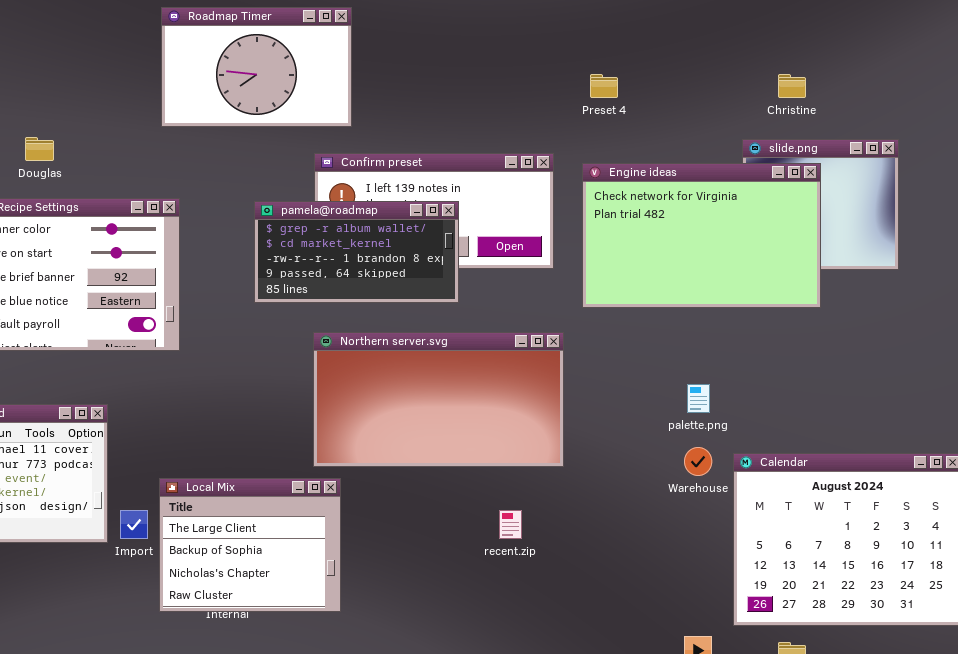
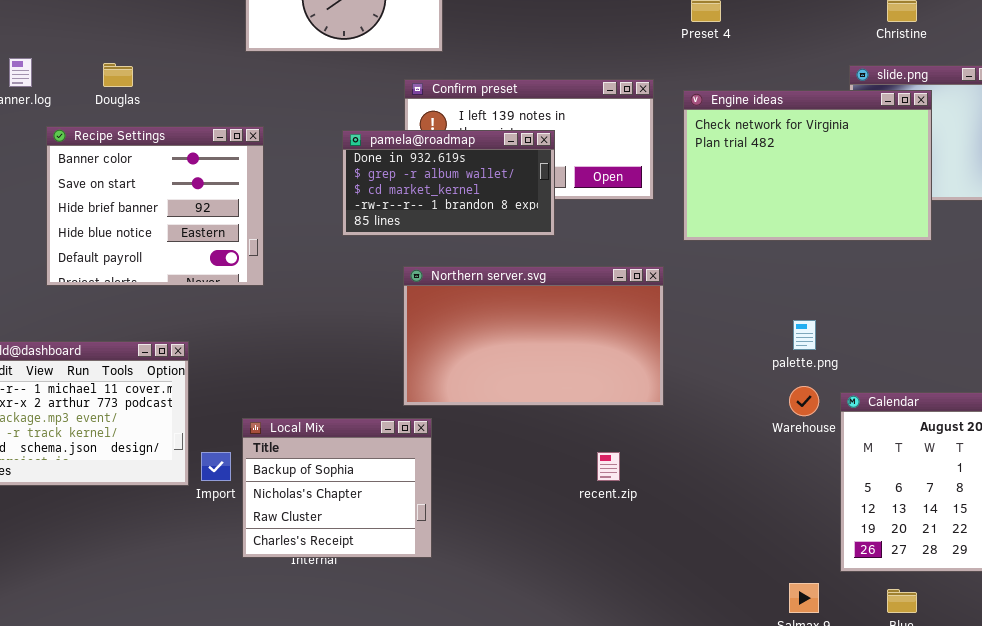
pamela@roadmap: [254,201,459,303] -> [342,130,555,236], scrolled up 1 row
Local Mix: [159,478,341,612] -> [242,418,432,558], scrolled down 1 row

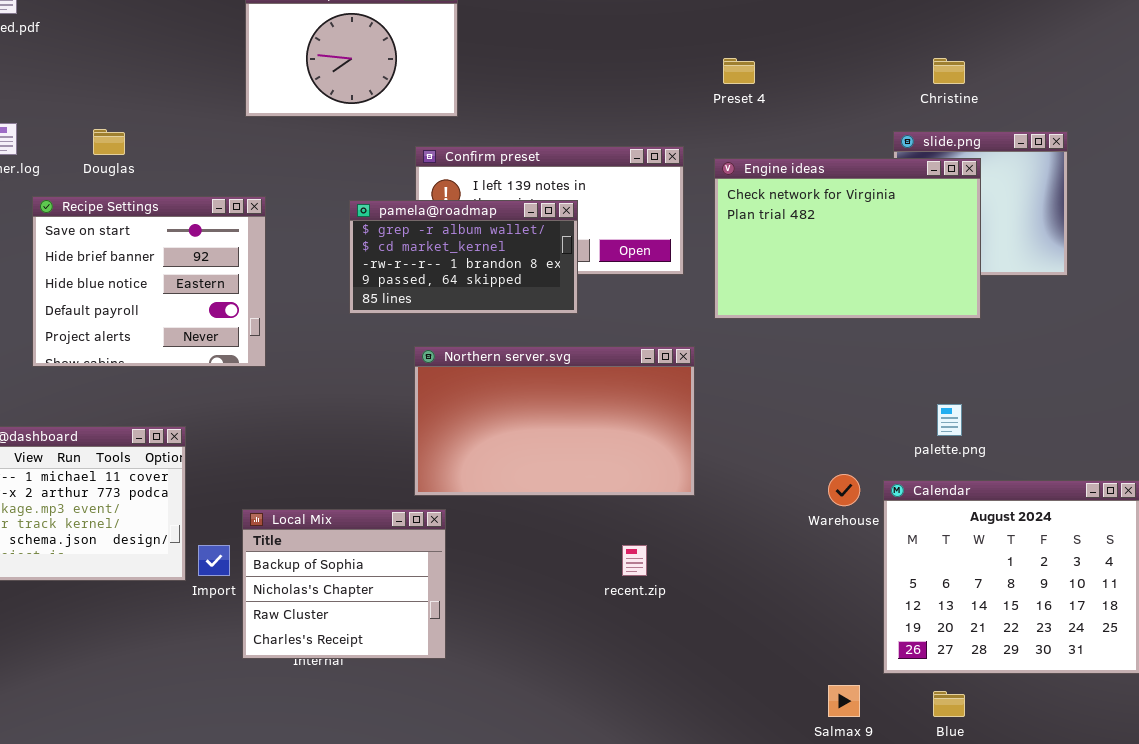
Recipe Settings: [46,126,264,286] -> [32,196,266,367], scrolled down 1 row
pamela@roadmap: [342,130,555,236] -> [349,200,578,314], scrolled down 1 row
palette.png: [793,320,816,350] -> [937,404,962,436], moved

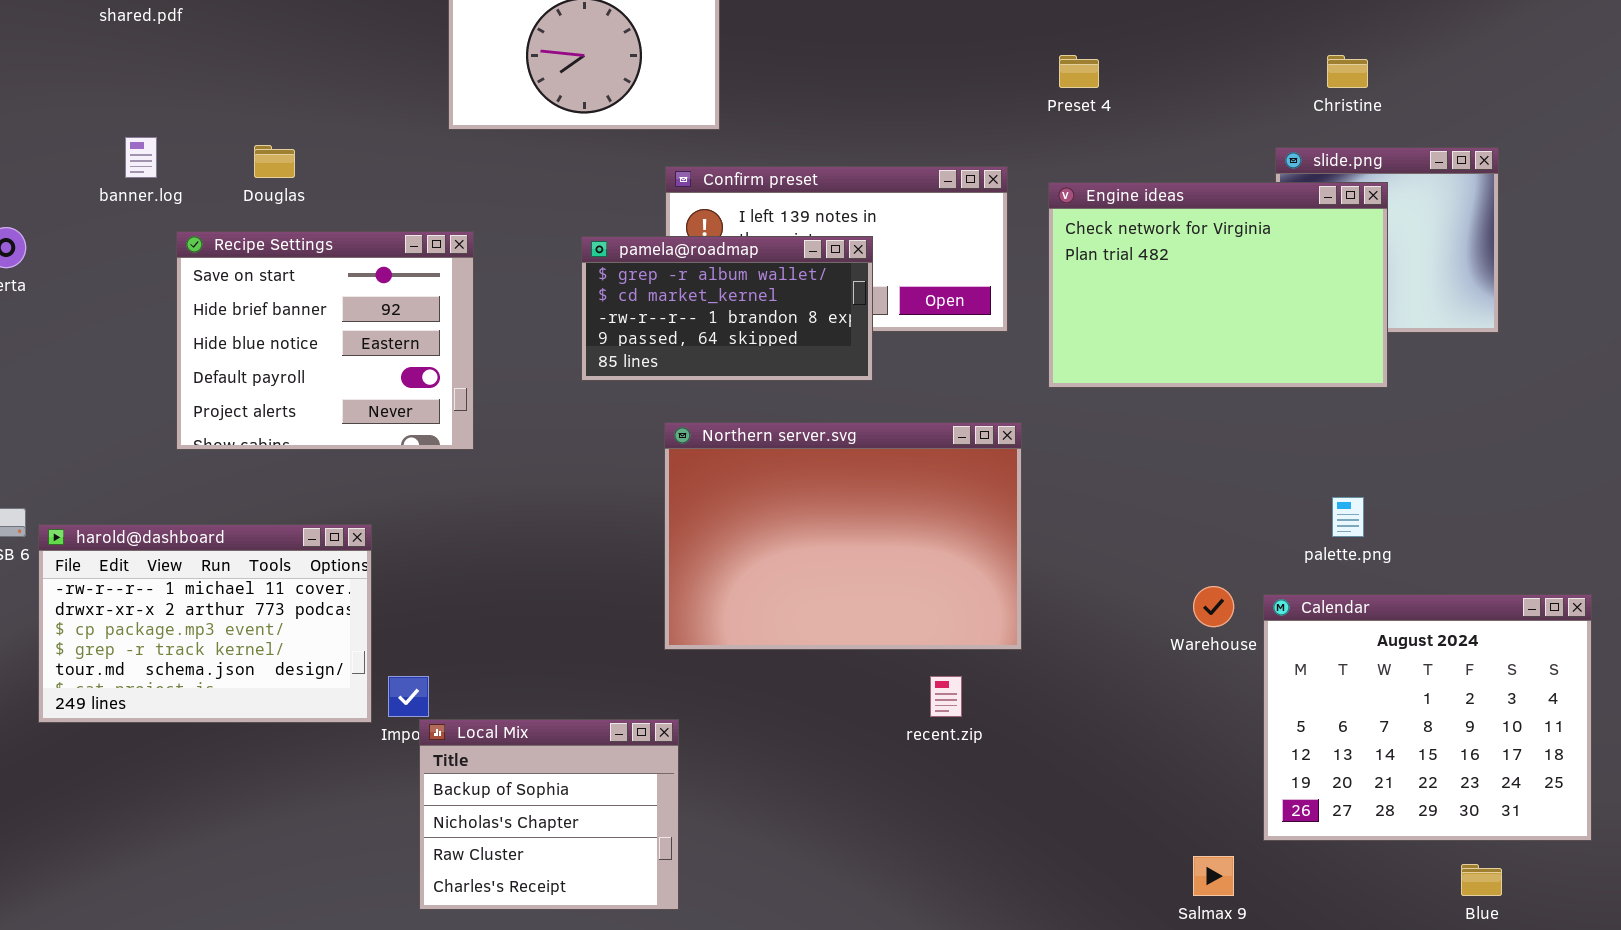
Northern server.svg: [414,346,695,496] -> [664,422,1022,650], resized
Local Mix: [242,509,446,659] -> [419,719,679,910], moved
Blue: [933,691,965,717] -> [1461,864,1502,896], moved

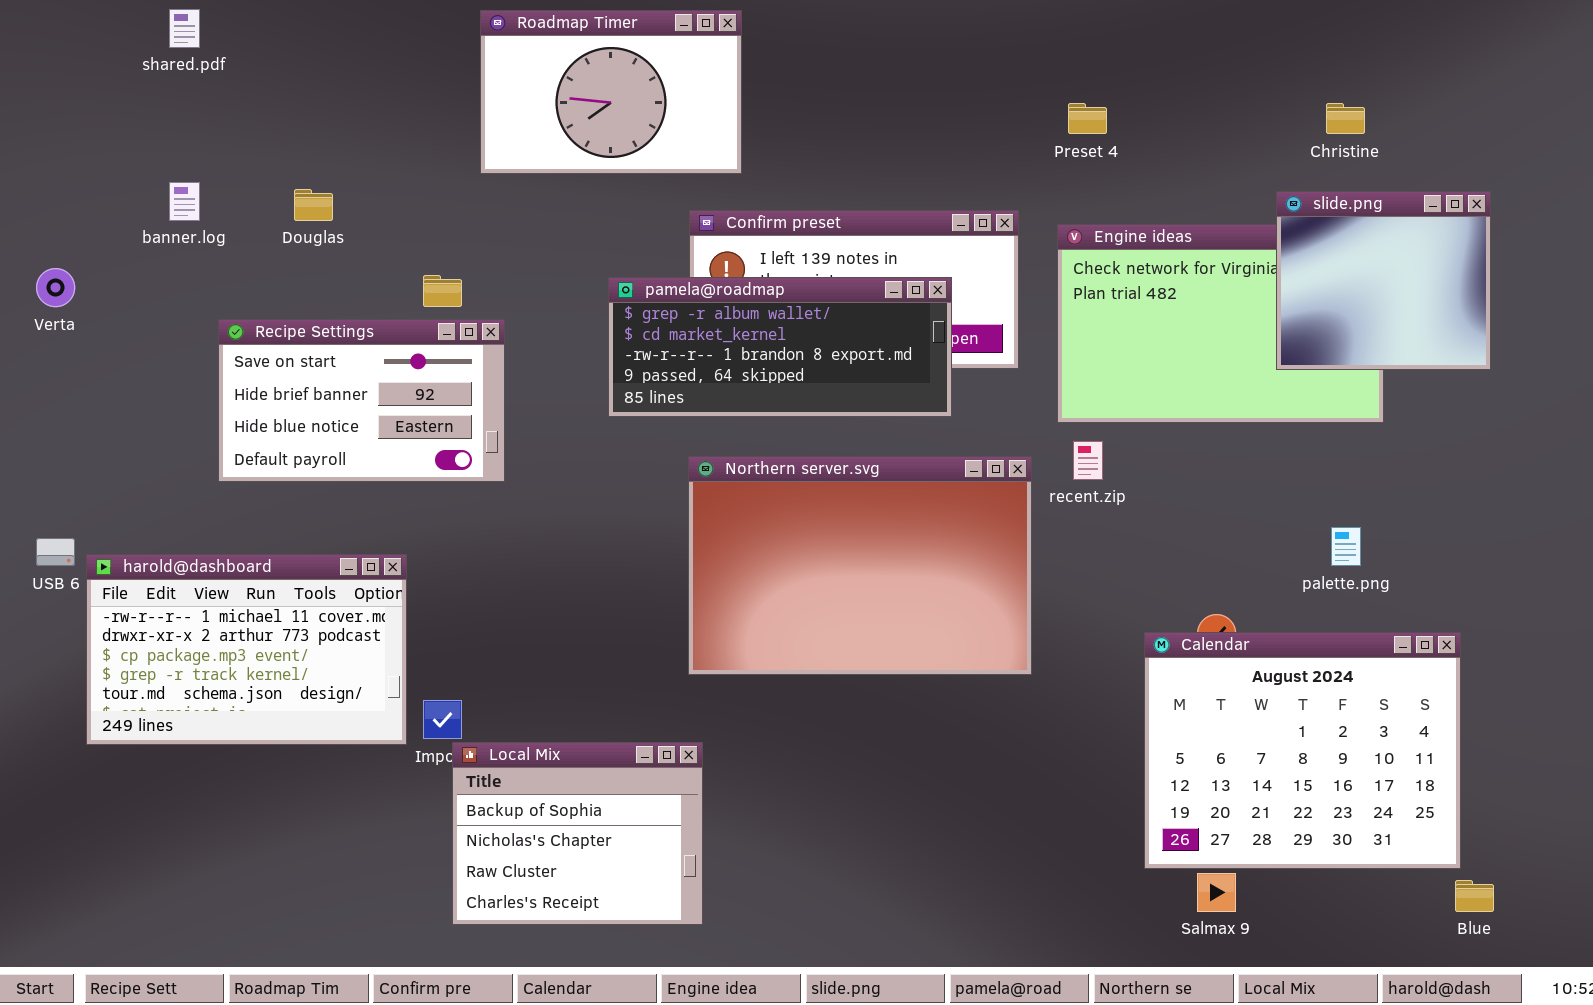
slide.png: [1275,147,1499,333] -> [1276,191,1491,370], raised
Recipe Settings: [176,231,474,450] -> [218,319,505,482], resized
pamela@roadmap: [581,236,873,381] -> [608,277,952,417], resized
Calendar: [1263,594,1592,841] -> [1144,632,1461,869], moved
recent.zip: [930,676,962,717] -> [1073,441,1103,480], moved

